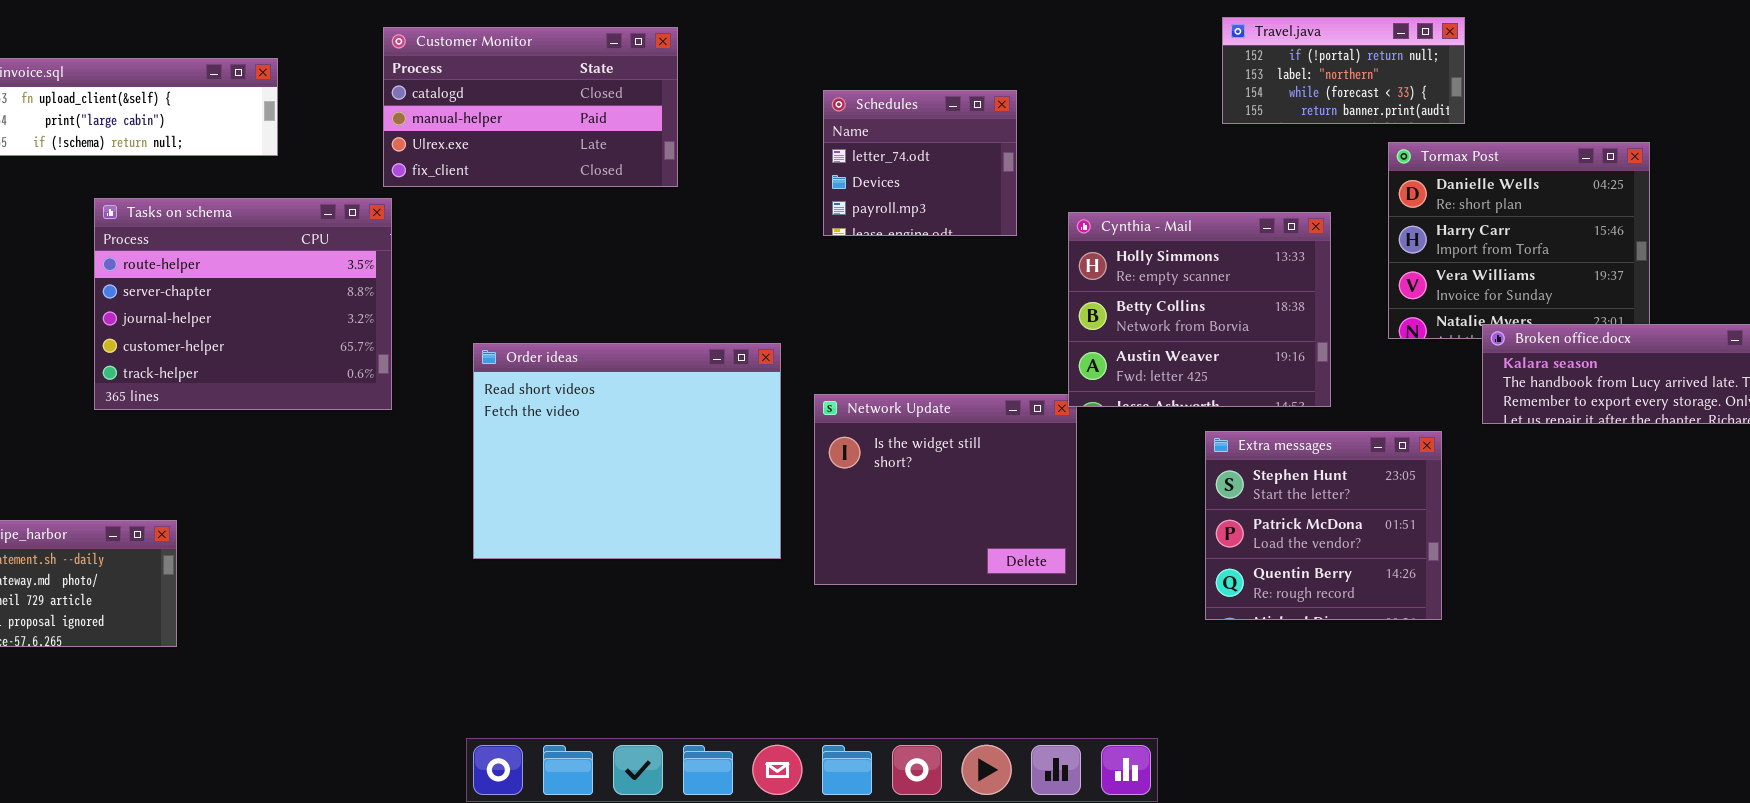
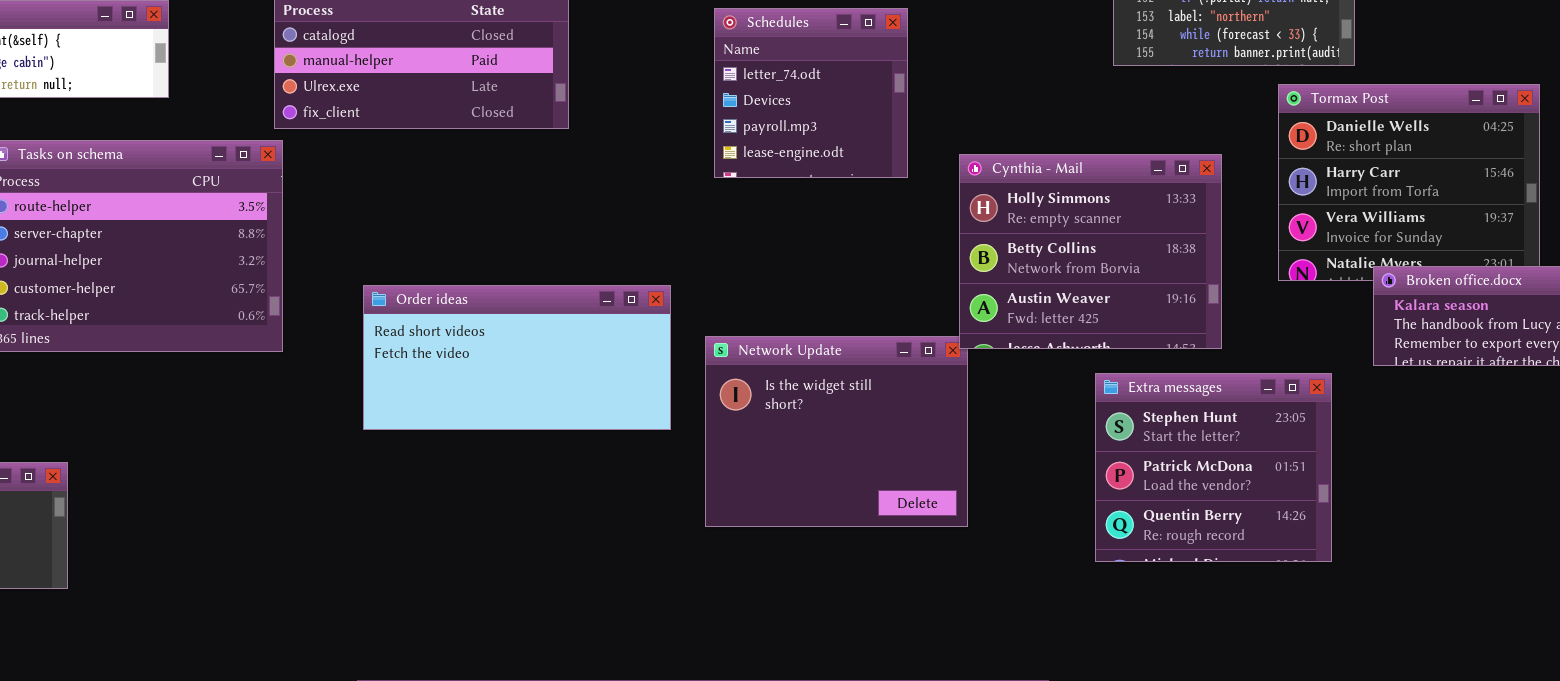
Schedules: [823,90,1017,236] -> [714,8,908,178], resized
Order ideas: [473,343,781,559] -> [363,285,671,430], resized

